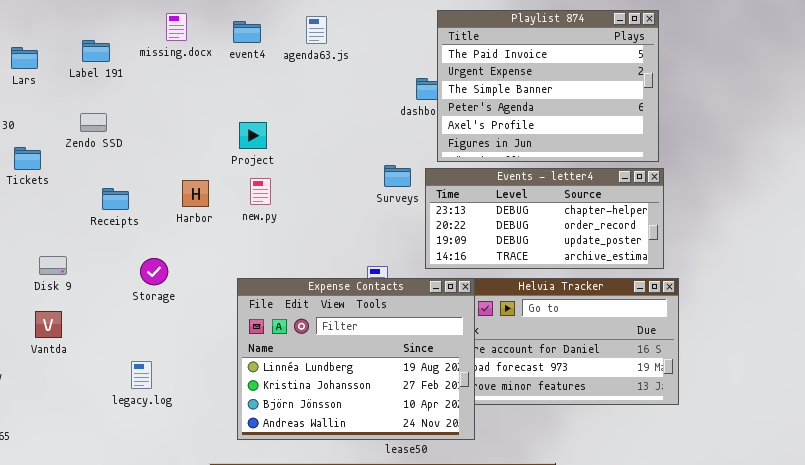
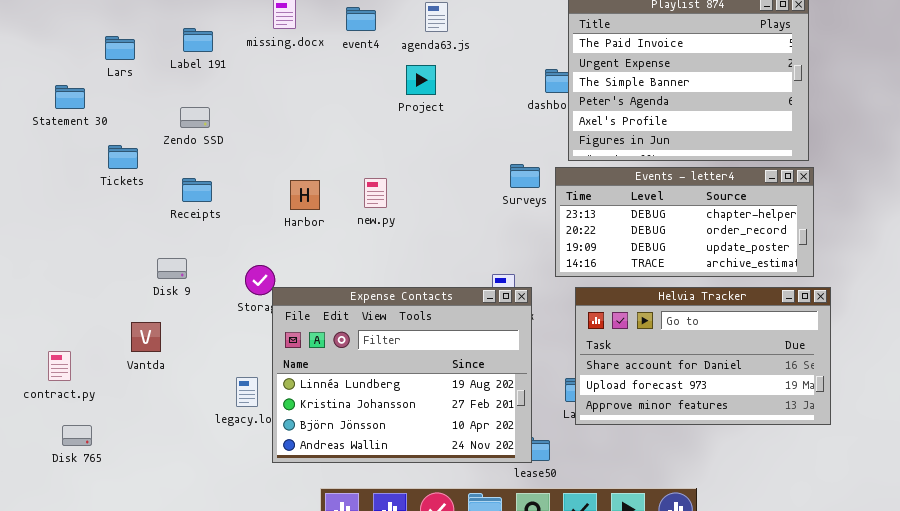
Project: [239,122,267,149] -> [406,65,436,95], moved
Receipts: [102,188,129,210] -> [182,178,212,202], moved
Disk 9: [39,256,67,275] -> [157,258,187,279], moved
Expense Contacts: [237,278,475,440] -> [272,287,532,463], moved

